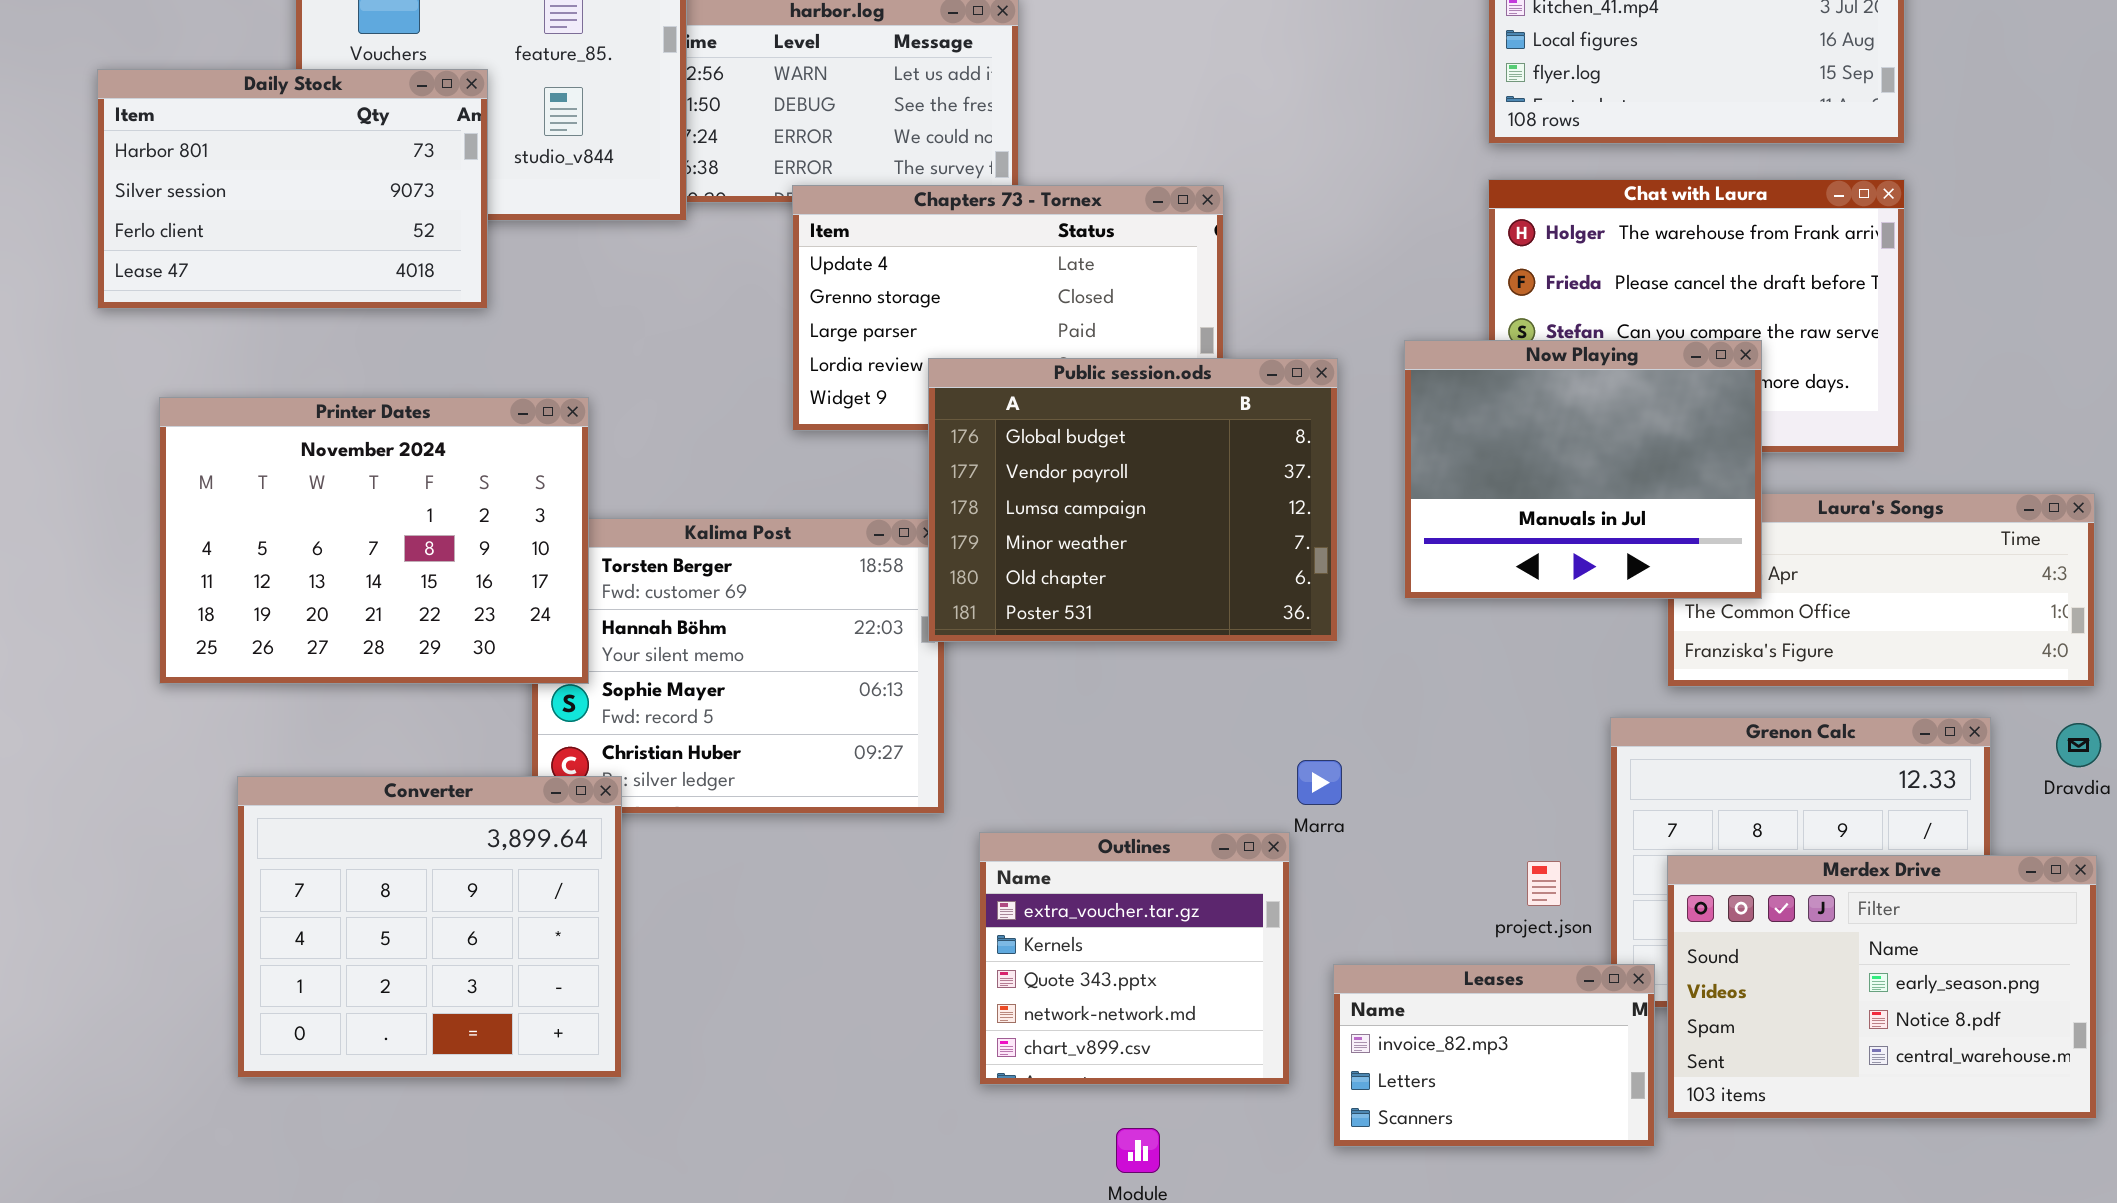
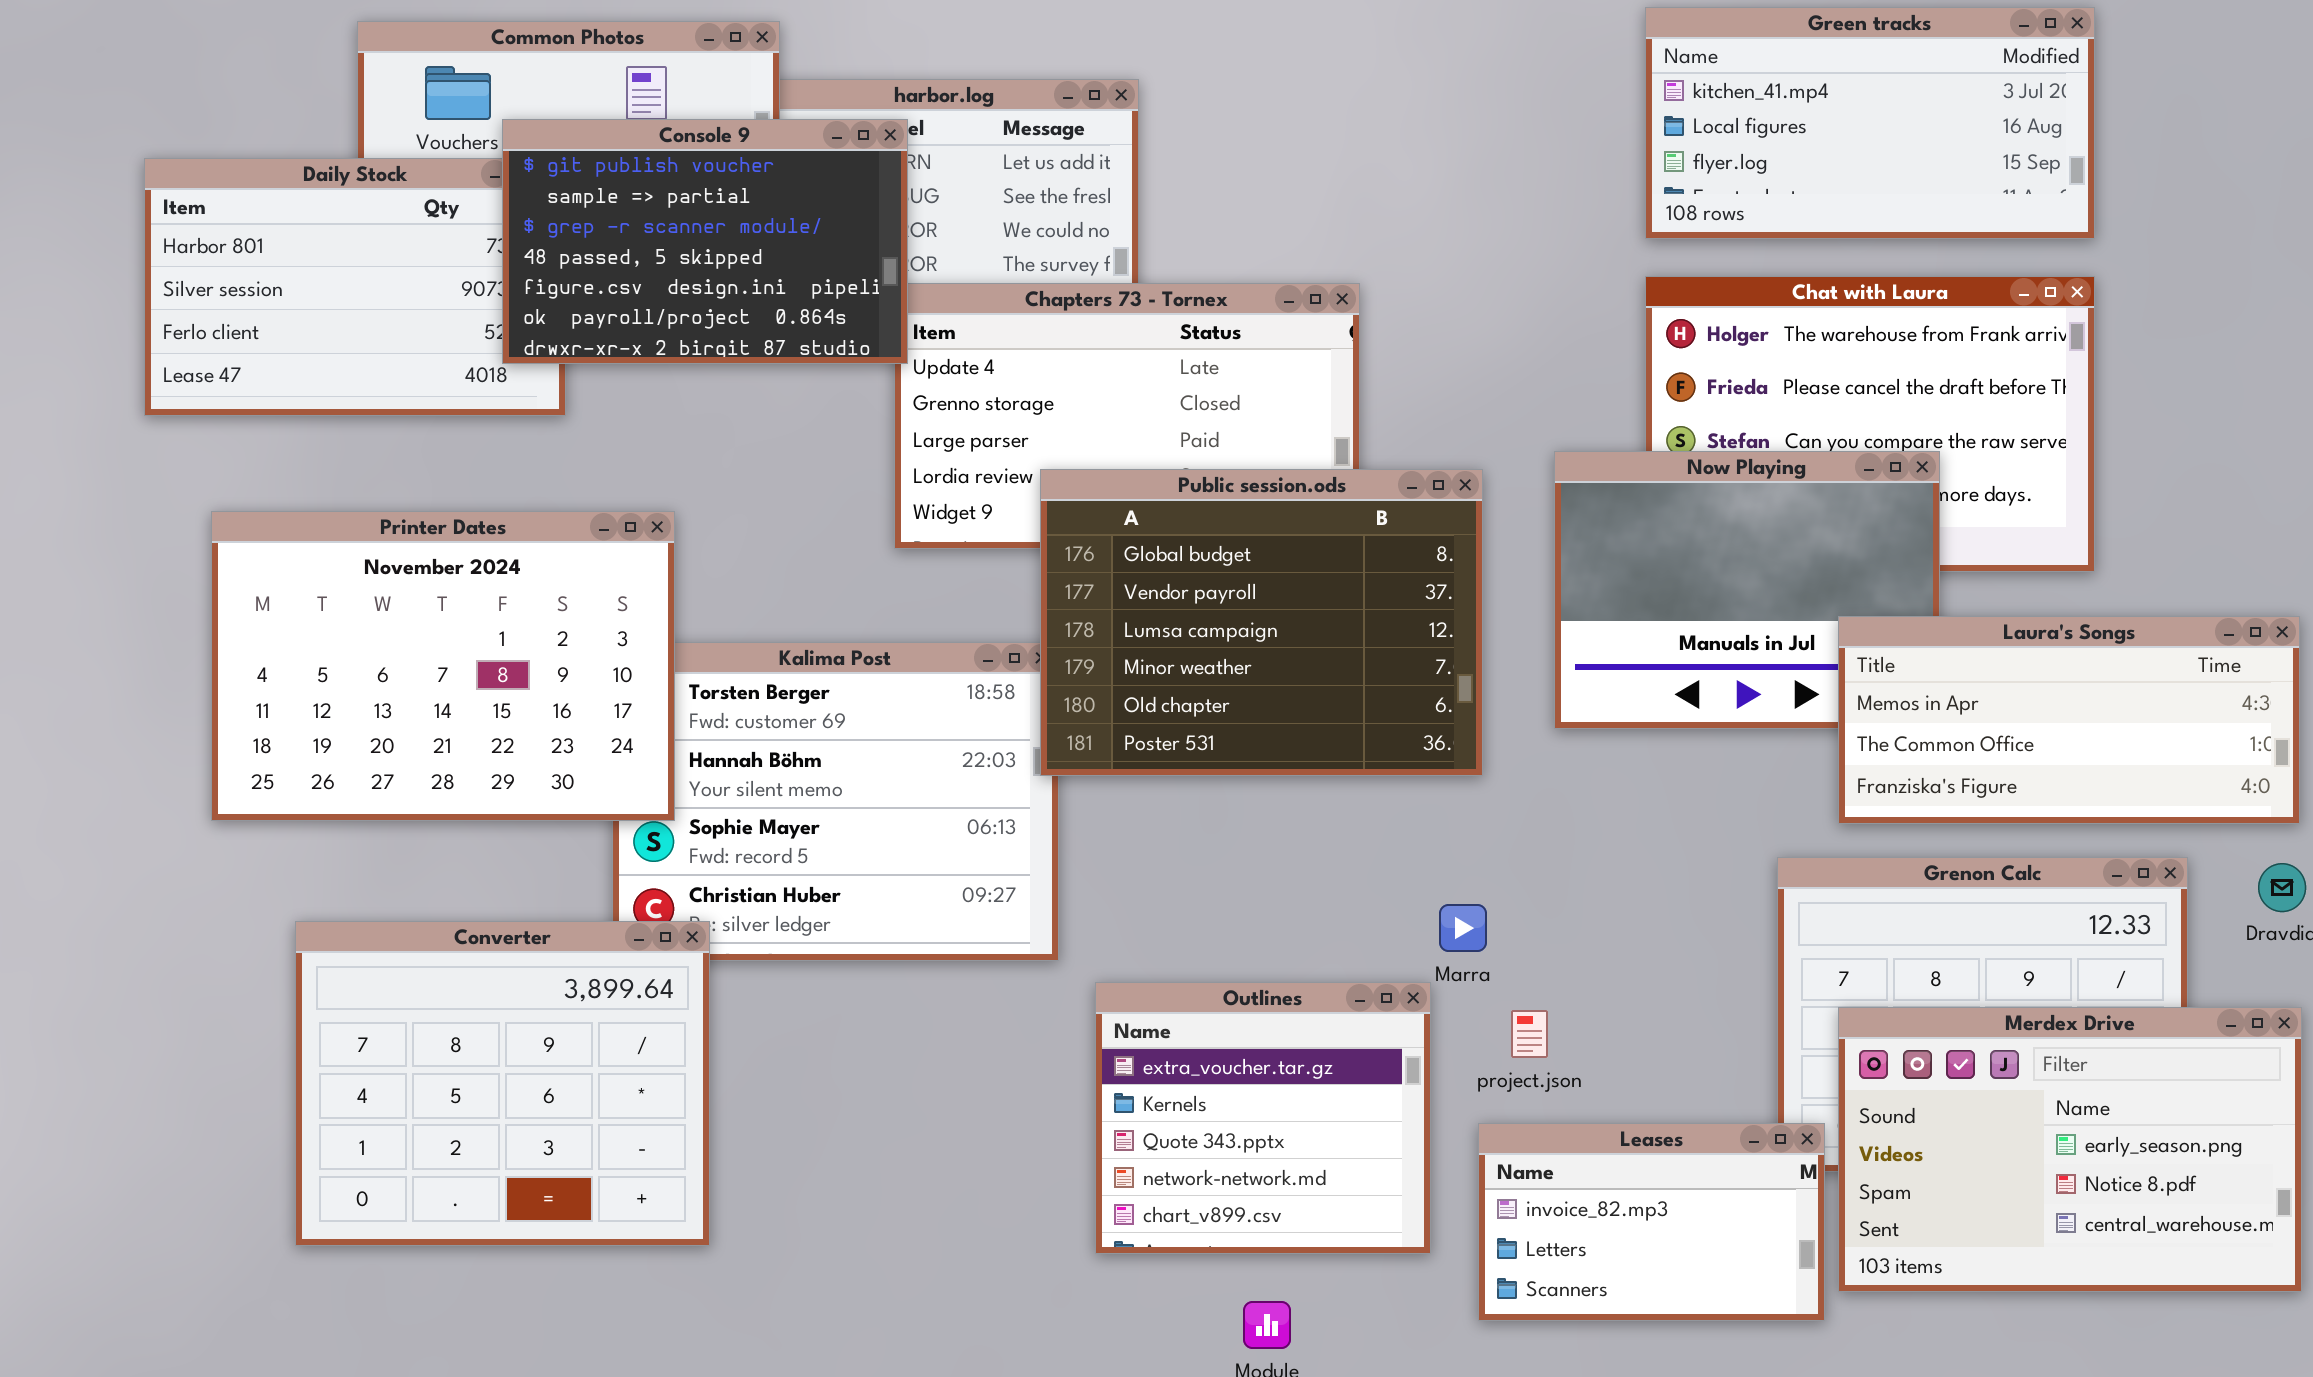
Console 9: none -> [502,119,908,364], opened
Laura's Songs: [1667,493,2095,687] -> [1838,616,2300,824], raised
project.json: [1527,861,1561,906] -> [1511,1010,1548,1058], moved

